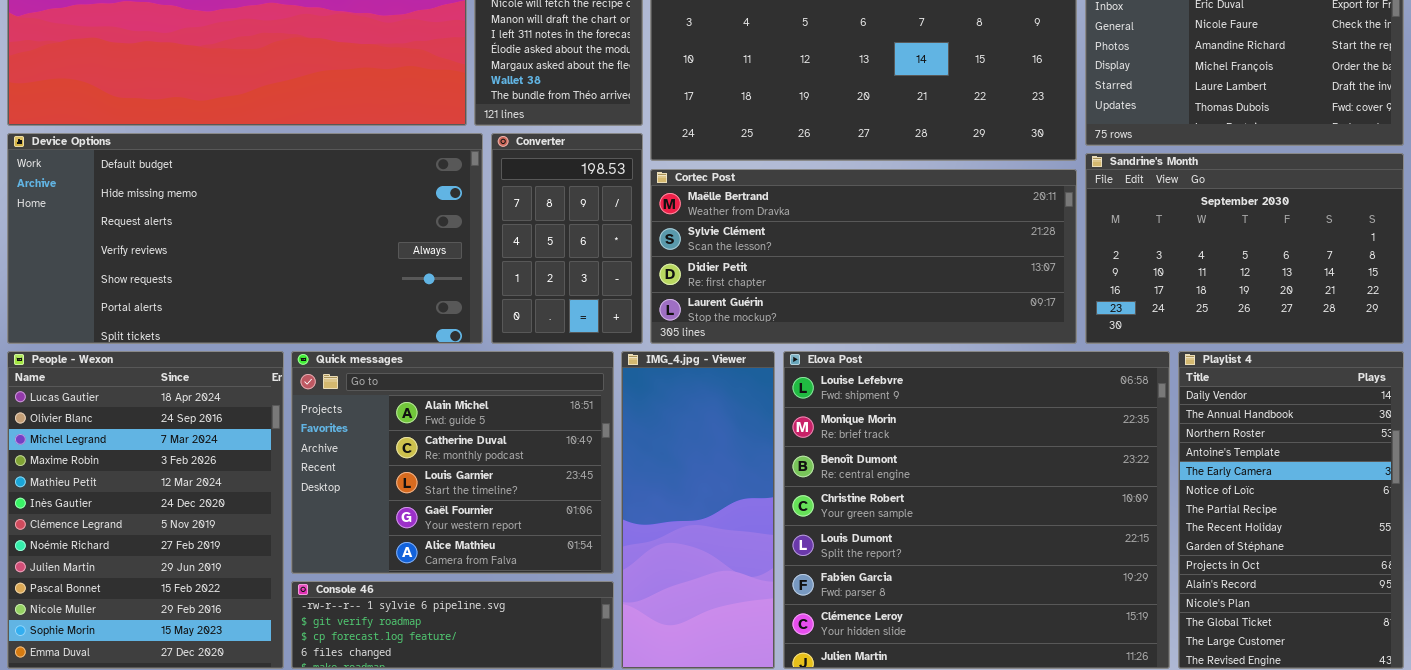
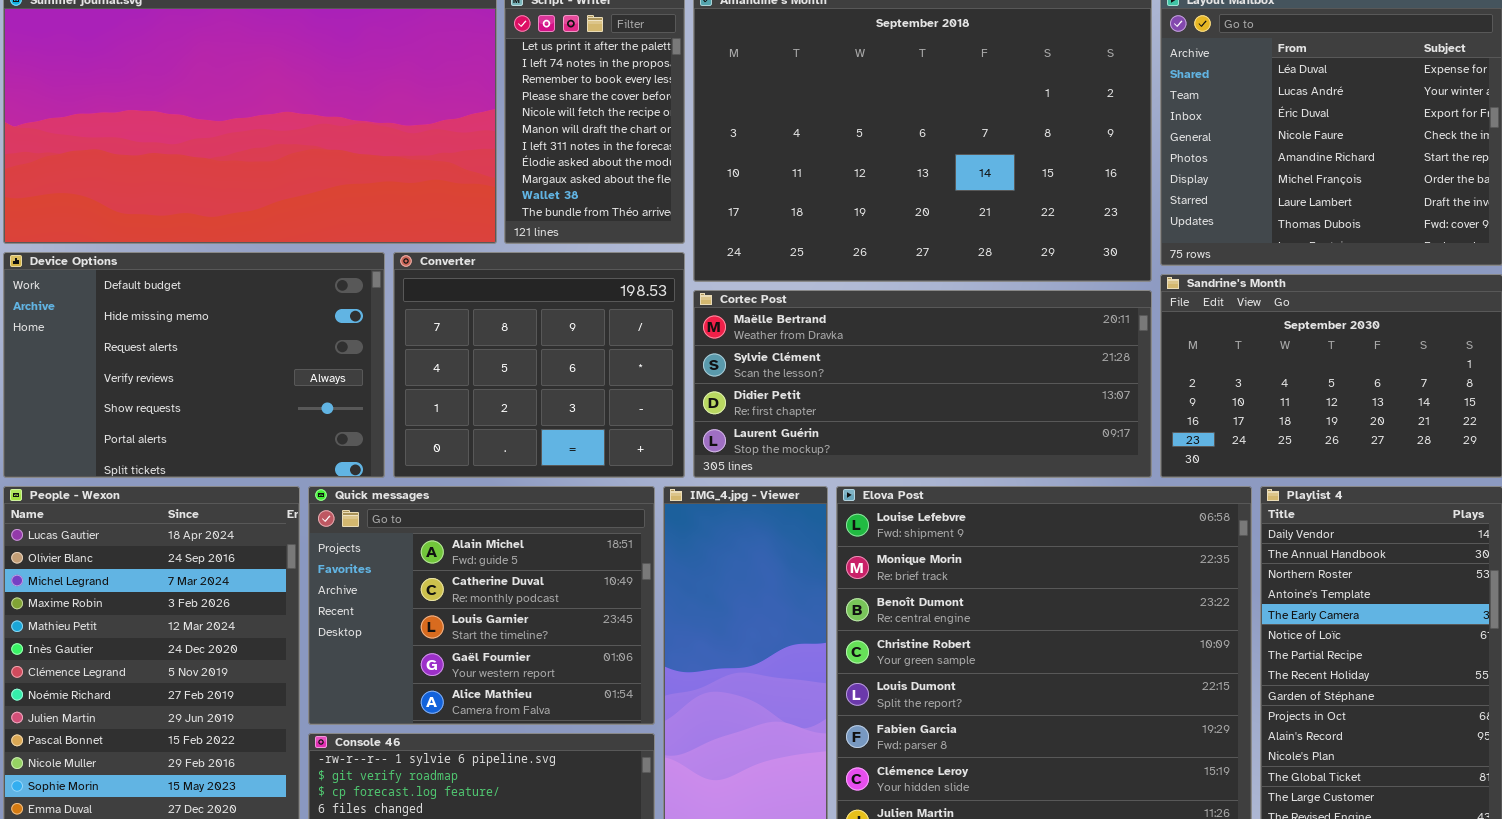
Device Options: [7,133,483,344] -> [3,252,385,478], resized
Converter: [491,133,643,344] -> [393,252,685,478], resized

